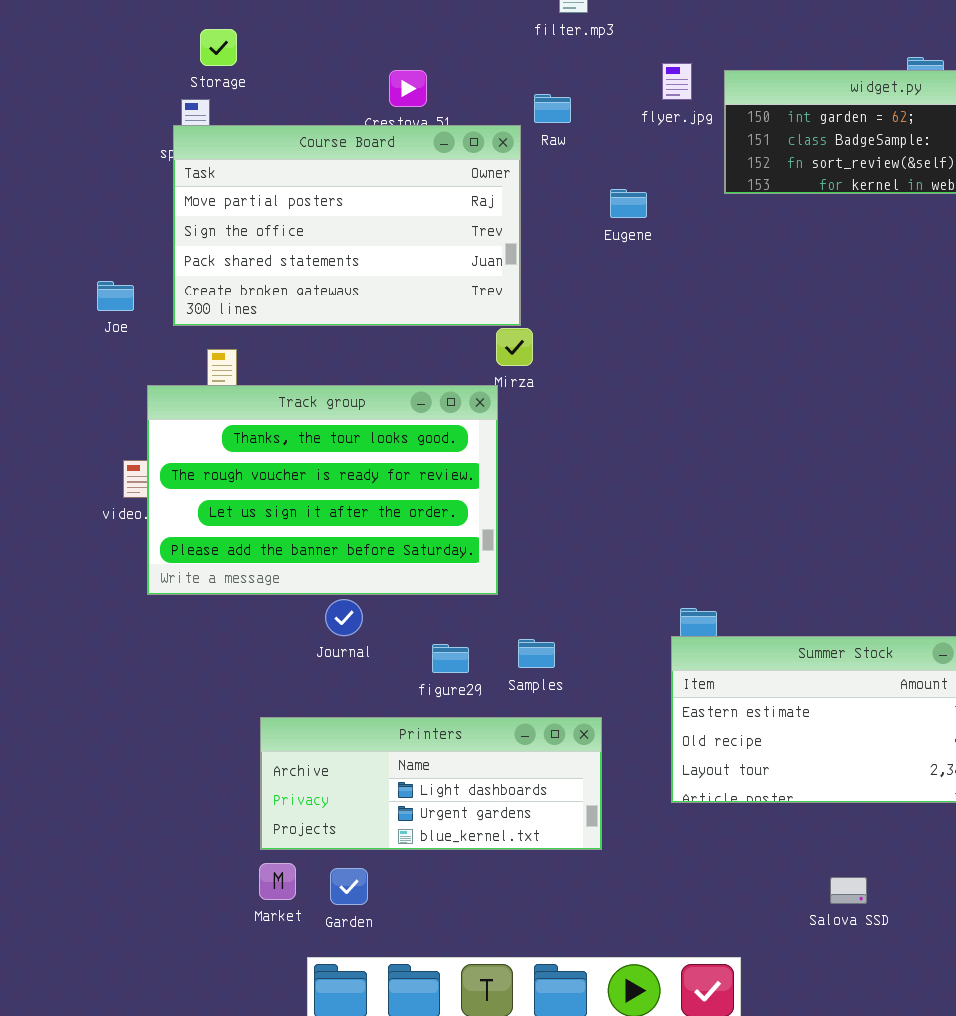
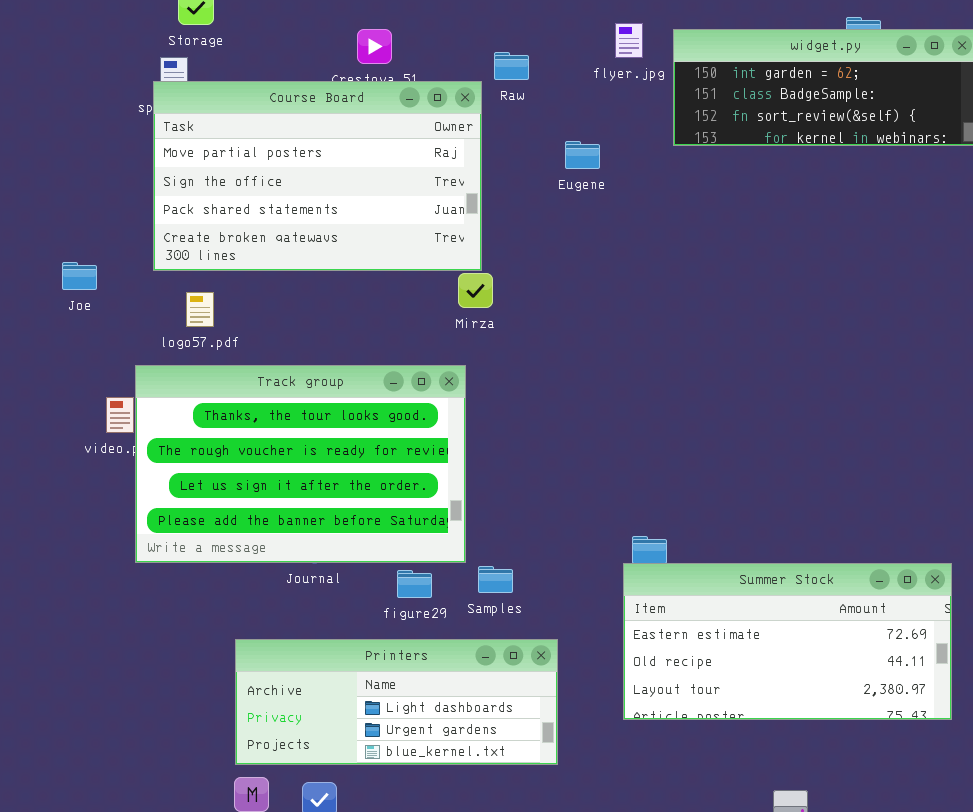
Joe: [97,281,134,311] -> [62,262,97,290], moved
Track group: [147,385,498,595] -> [135,365,466,563], moved

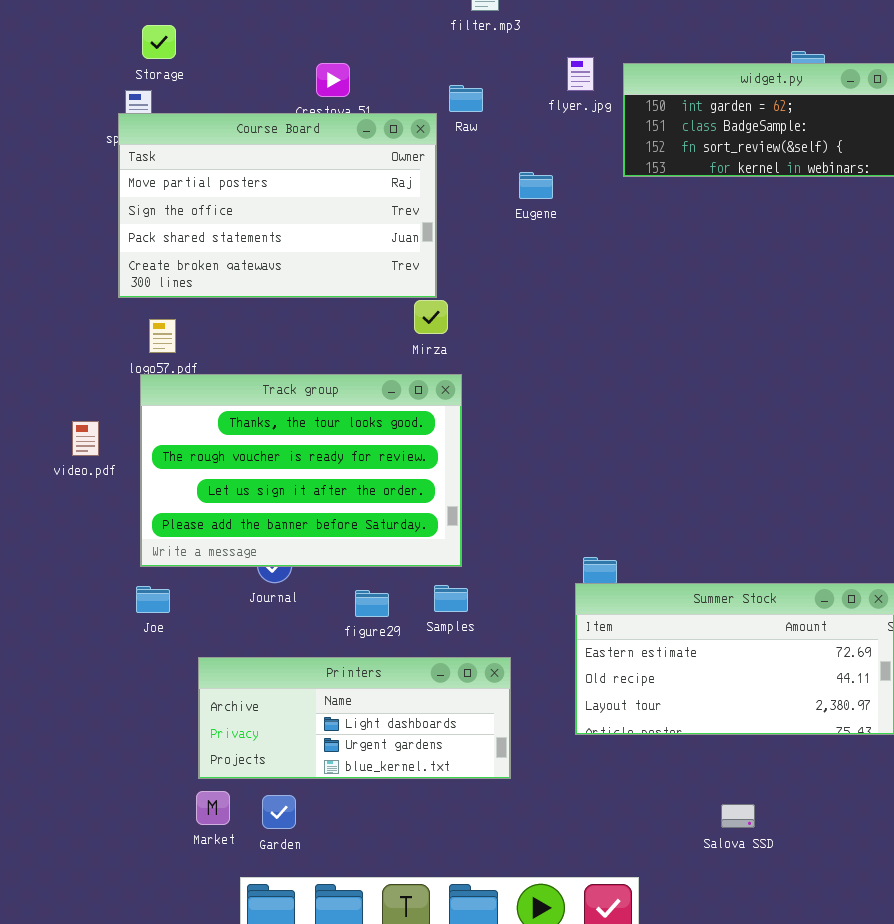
Joe: [62,262,97,290] -> [136,586,170,613], moved
Track group: [135,365,466,563] -> [140,374,462,567], moved

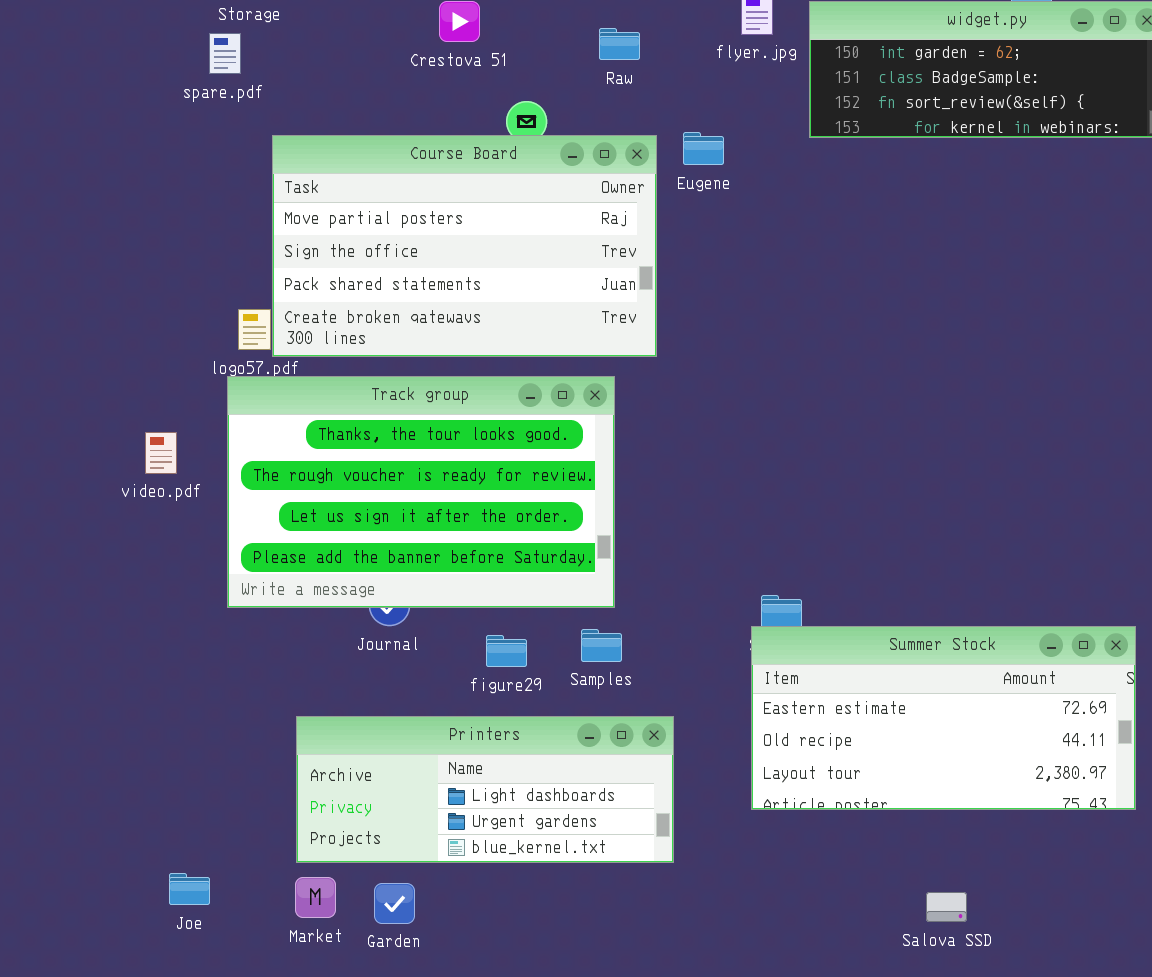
Course Board: [118,113,437,298] -> [272,135,657,357], moved
Joe: [136,586,170,613] -> [169,873,210,905], moved

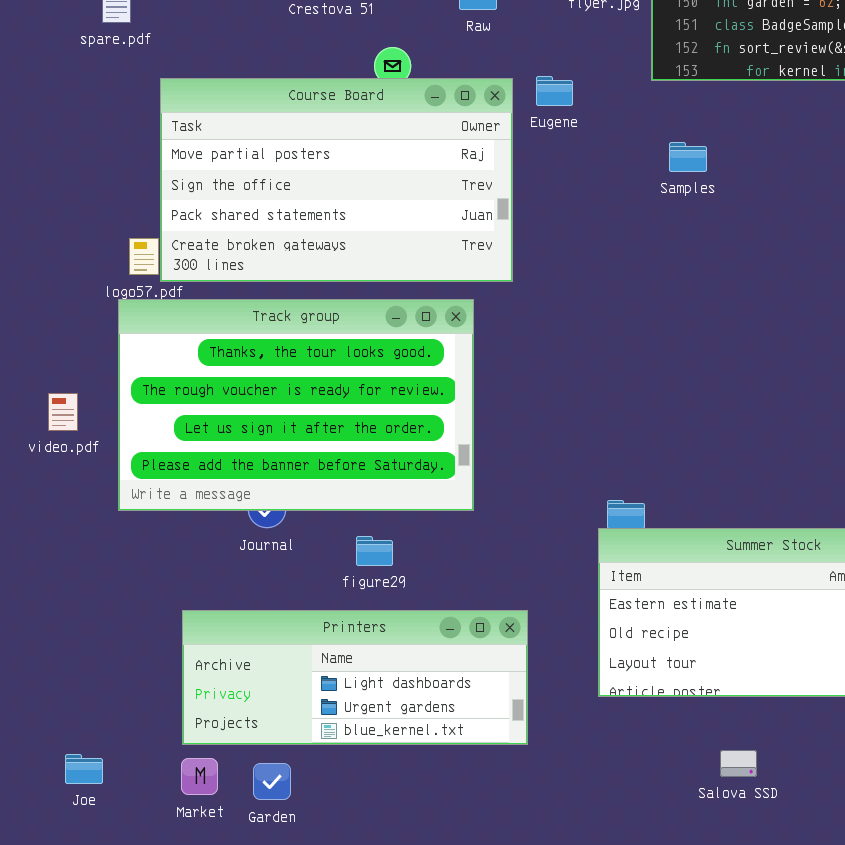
video.pdf: [145,432,177,474] -> [48,393,78,431], moved
Samples: [581,629,622,662] -> [669,142,707,172], moved
Salova SSD: [926,892,967,922] -> [720,750,757,777], moved

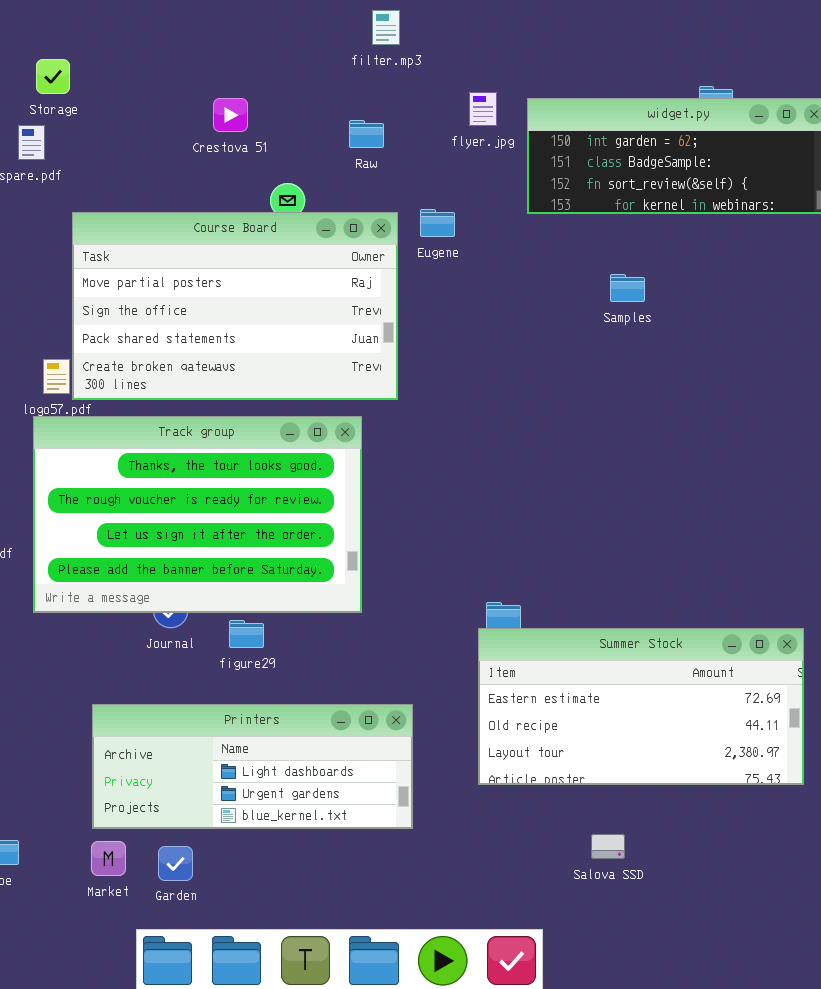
Samples: [669,142,707,172] -> [610,274,645,302], moved
figure29: [356,536,393,566] -> [229,620,264,648], moved

